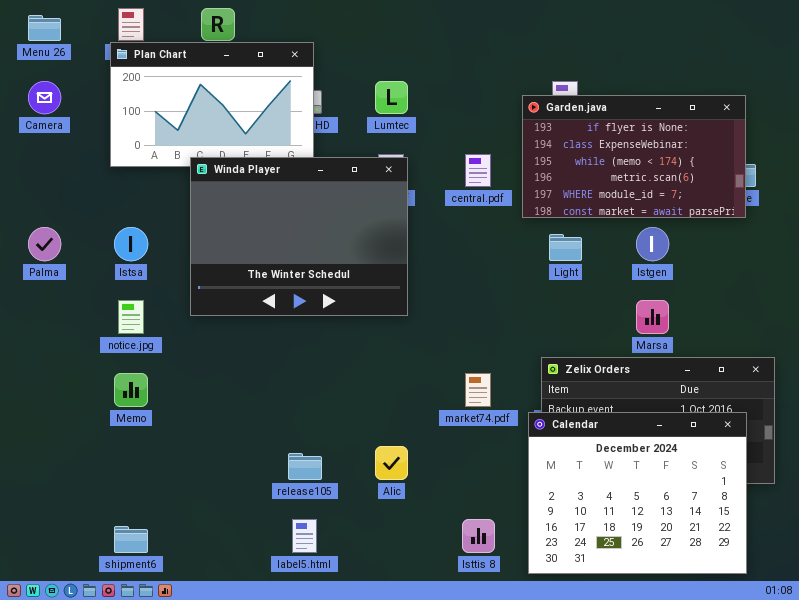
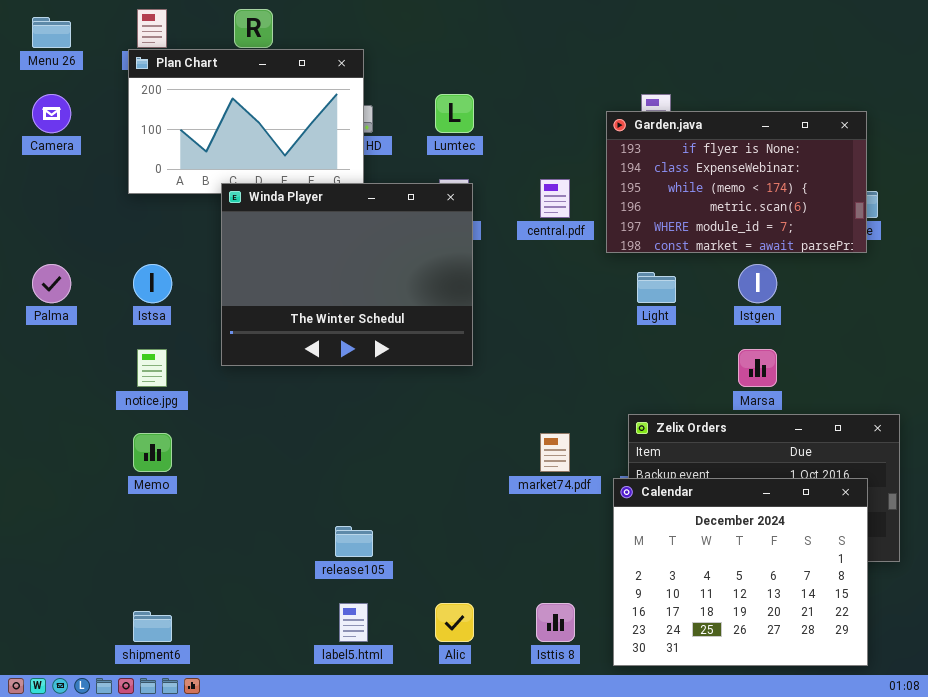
Alic: [375,446,408,480] -> [435,603,474,642], moved

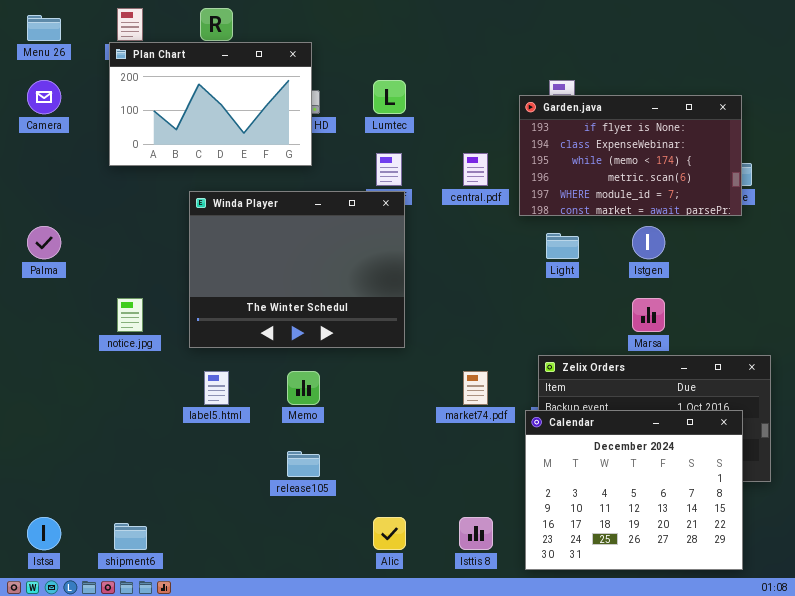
Winda Player: [221,183,473,366] -> [189,191,405,348], moved
Istsa: [133,264,172,303] -> [27,517,61,550], moved
Memo: [133,433,172,472] -> [287,371,320,405], moved
label5.html: [339,603,368,642] -> [204,371,229,405], moved

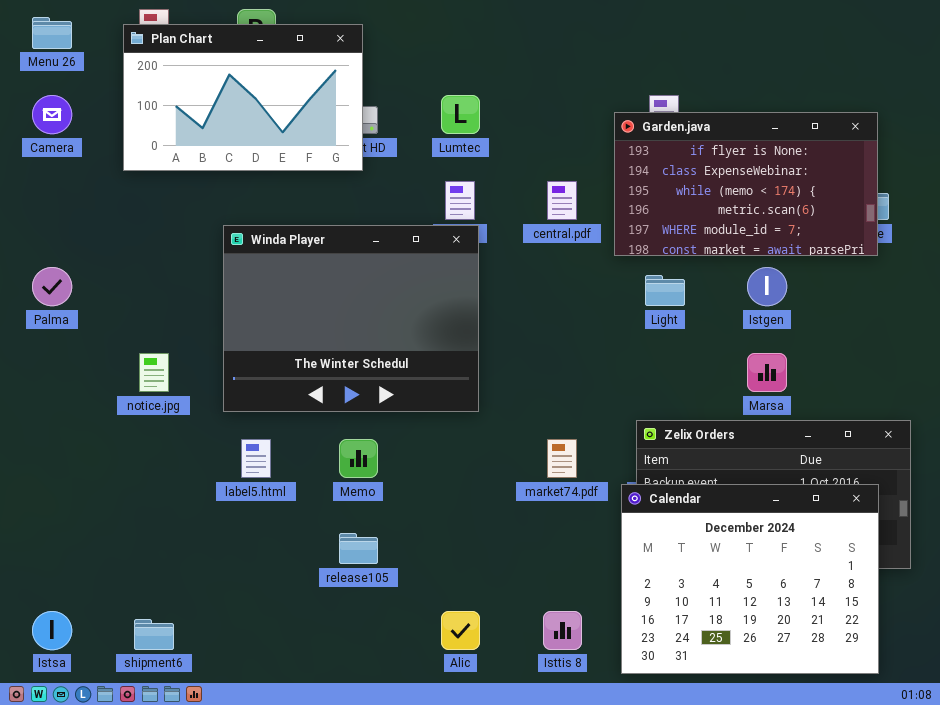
Plan Chart: [109,42,312,166] -> [123,24,363,171], moved

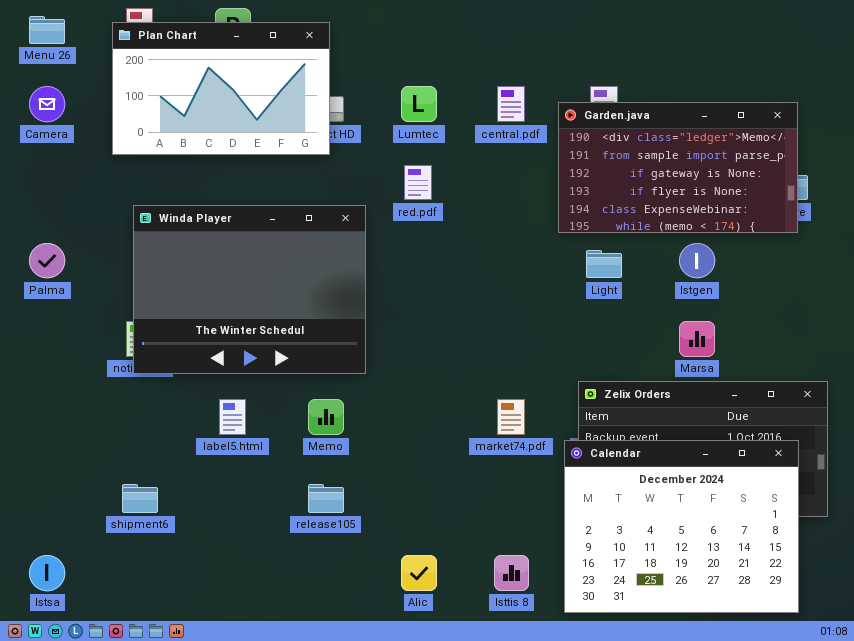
Garden.java: [614,112,878,256] -> [558,102,798,233], scrolled up 3 rows
central.pdf: [547,181,577,220] -> [497,86,525,122], moved
Winda Player: [223,225,479,412] -> [133,205,366,374], moved
shipment6: [134,619,174,650] -> [122,484,158,513], moved

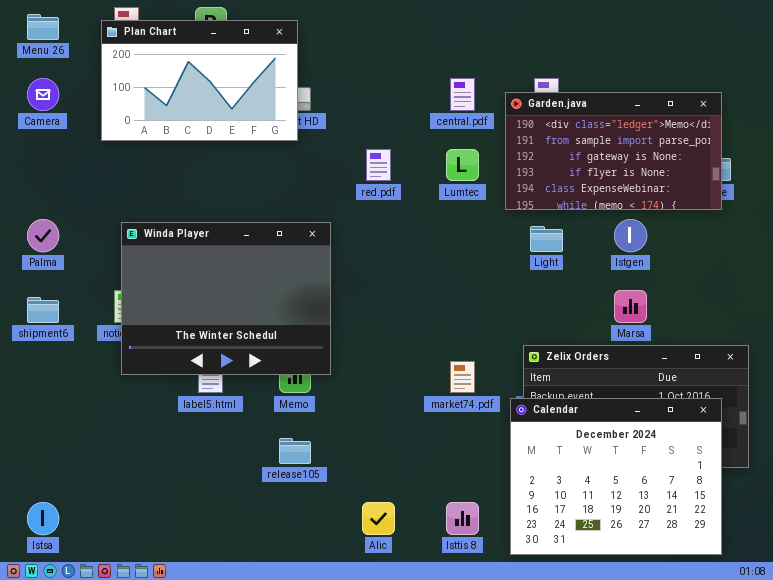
Lumtec: [401,86,437,122] -> [446,149,479,181], moved
Winda Player: [133,205,366,374] -> [121,222,331,375], moved
shipment6: [122,484,158,513] -> [27,297,59,323], moved

